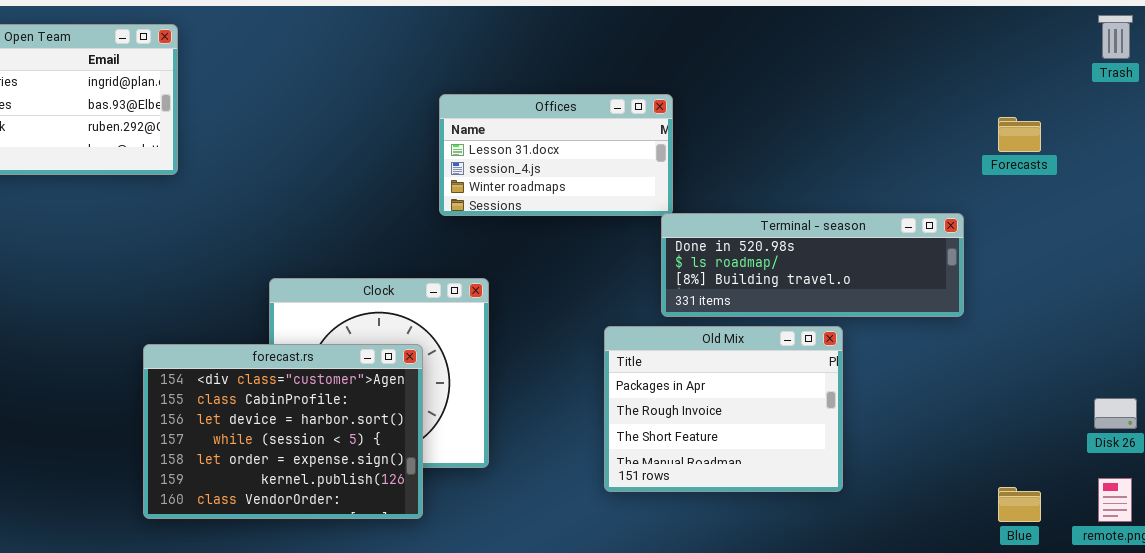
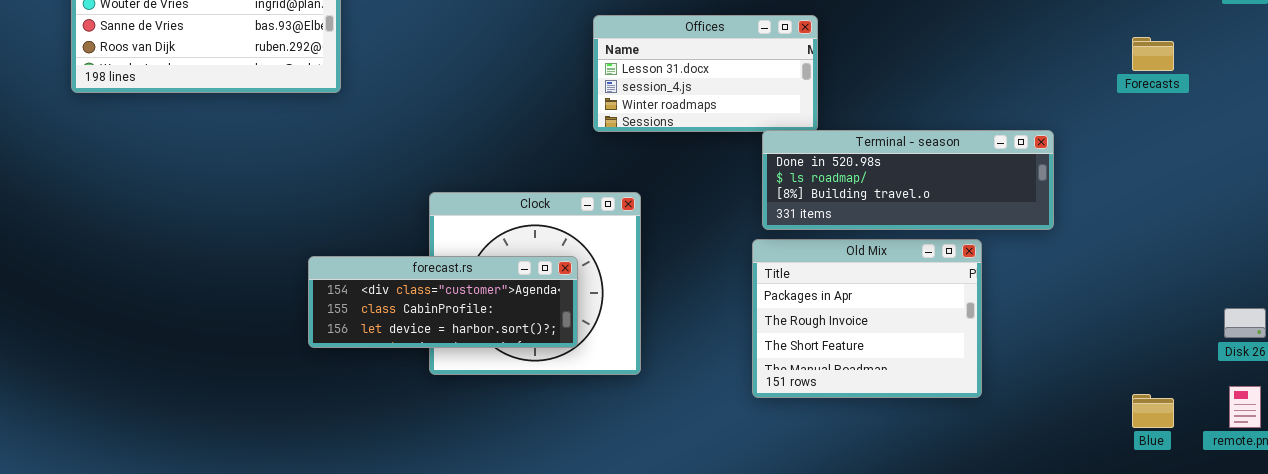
Terminal - season: [661,213,964,317] -> [762,130,1054,230], moved
forecast.rs: [143,344,423,519] -> [308,256,578,348], resized

